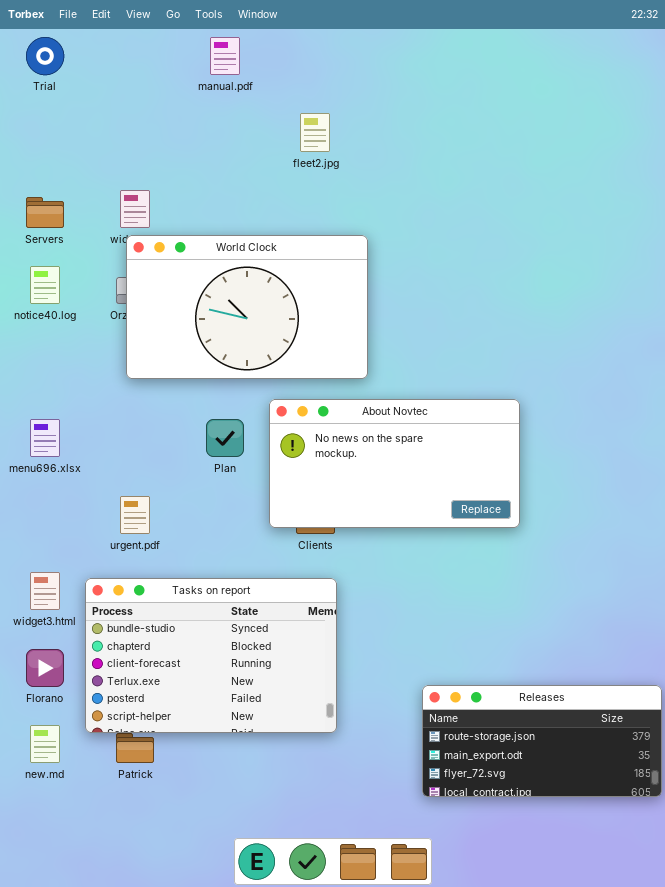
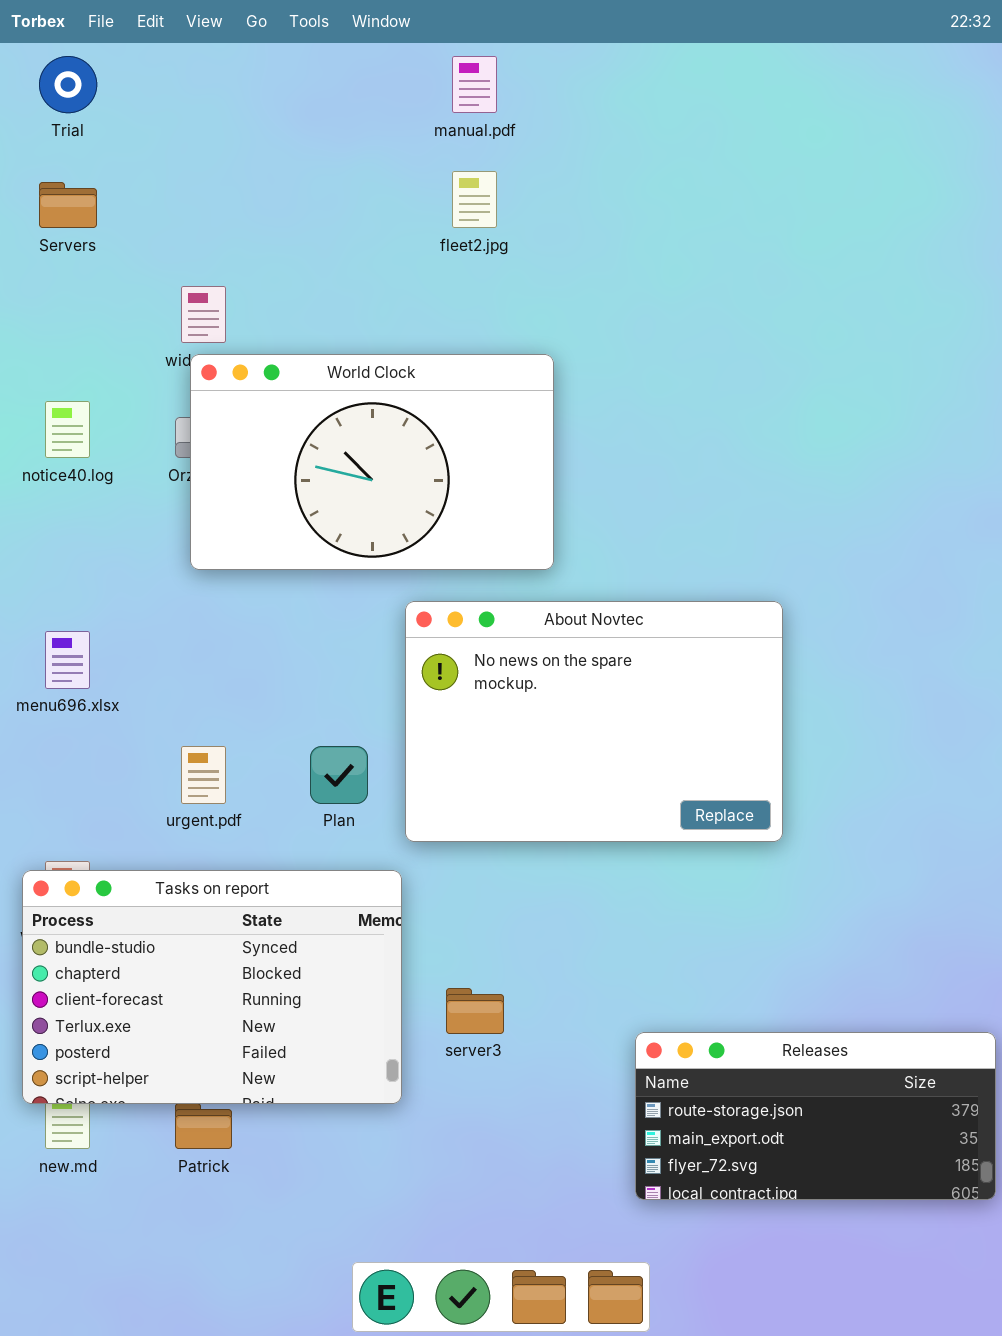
manual.pdf: [210,37,240,75] -> [452,56,497,113], moved
Servers: [26,197,64,228] -> [39,182,97,228], moved
About Novtec: [269,399,520,528] -> [405,601,783,842], resized
Plan: [206,419,244,457] -> [310,746,368,804], moved
Tasks on report: [85,578,337,733] -> [22,870,402,1104], moved

